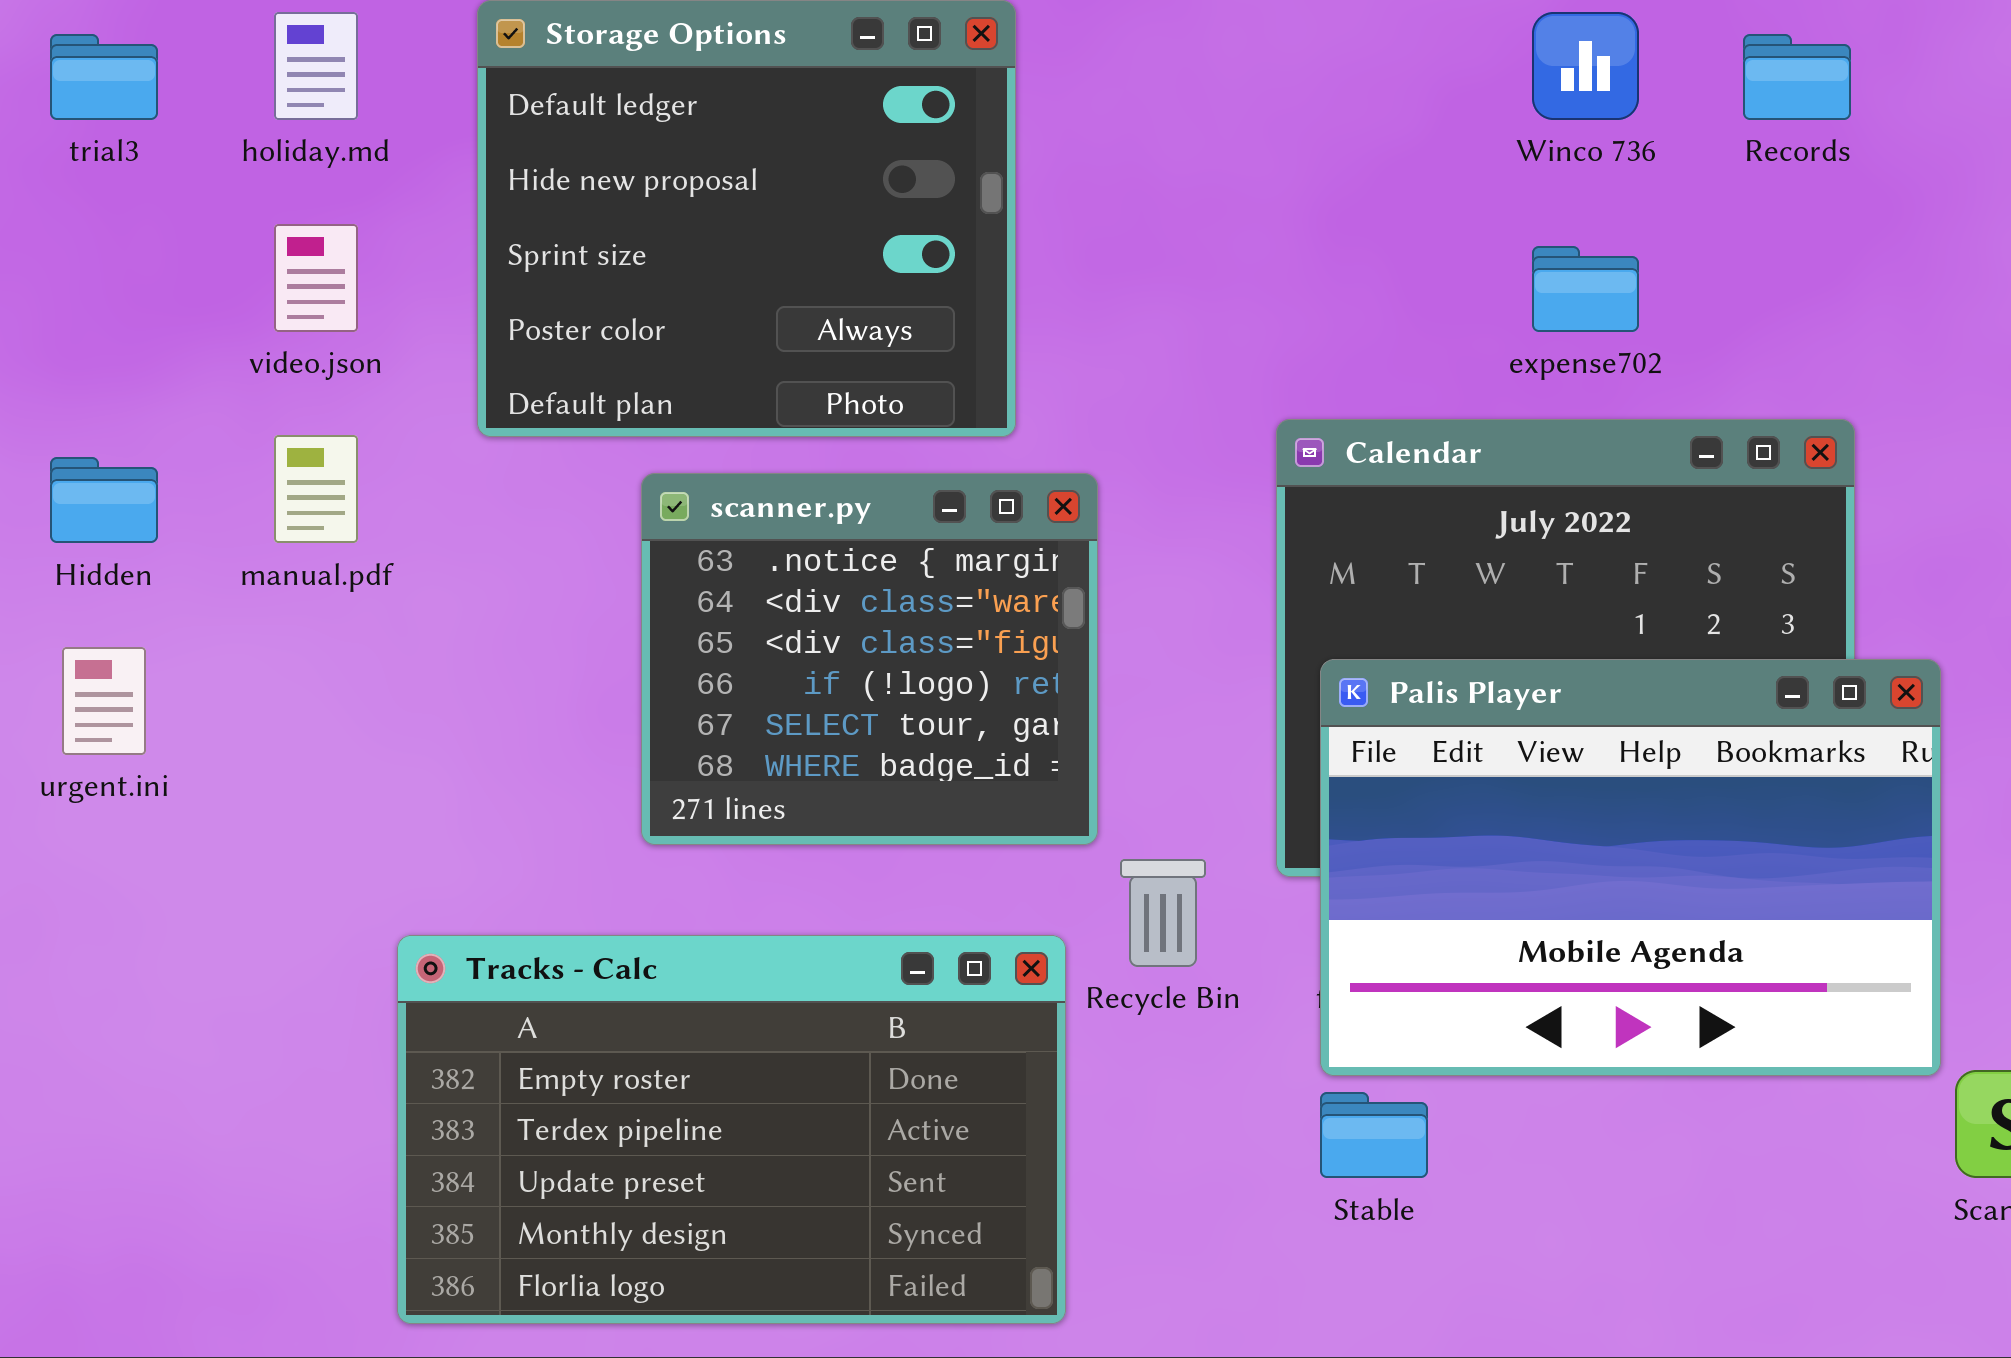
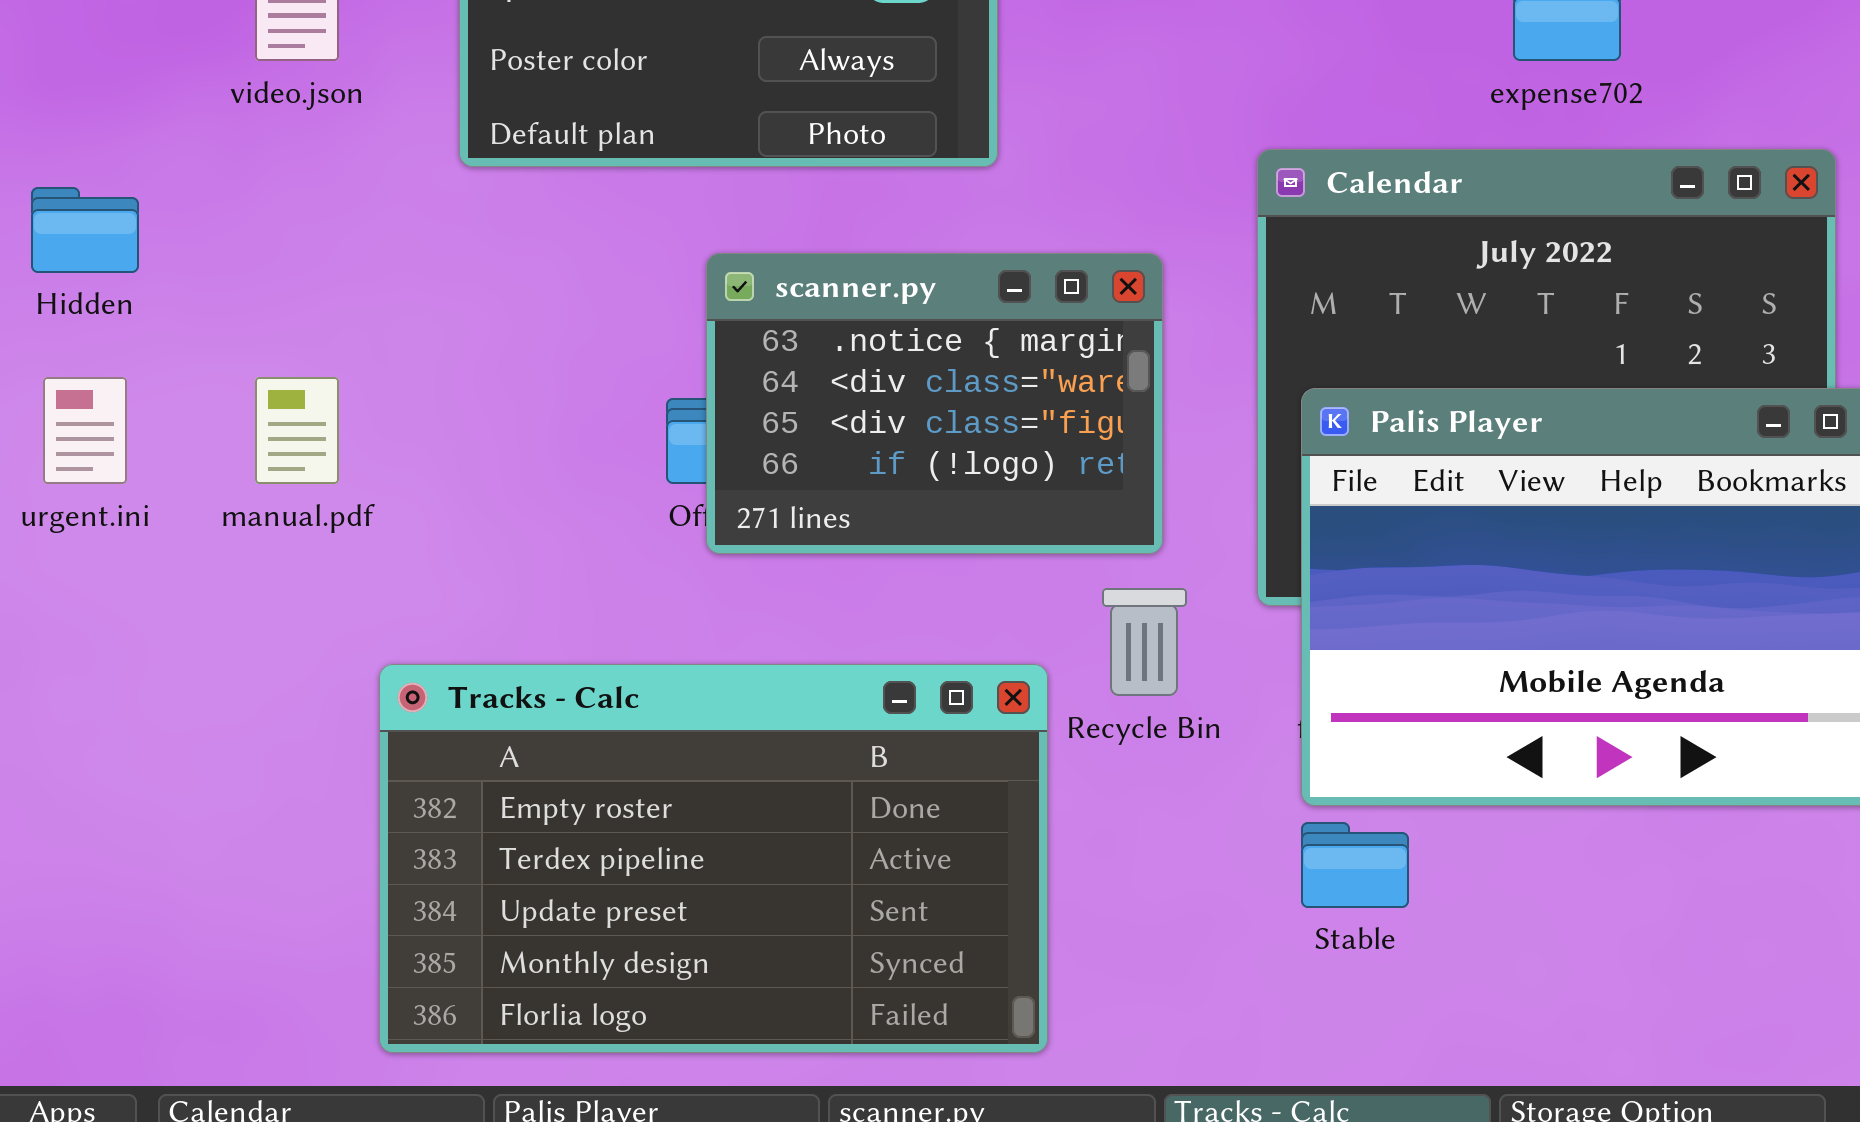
manual.pdf: [274,435,358,543] -> [255,377,339,484], moved
scanner.py: [641,473,1098,845] -> [706,253,1163,554], moved, resized

